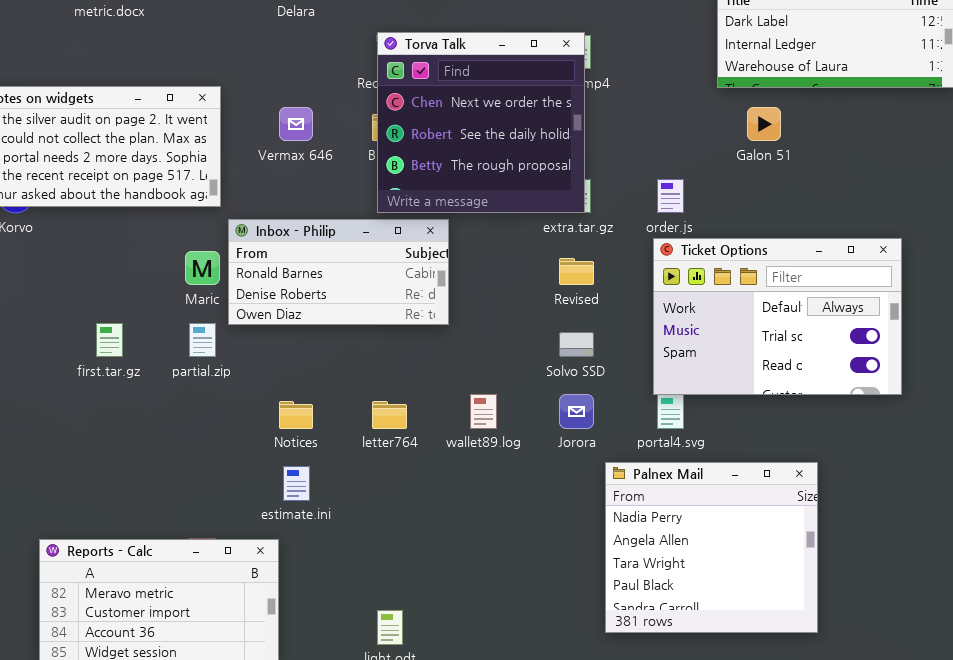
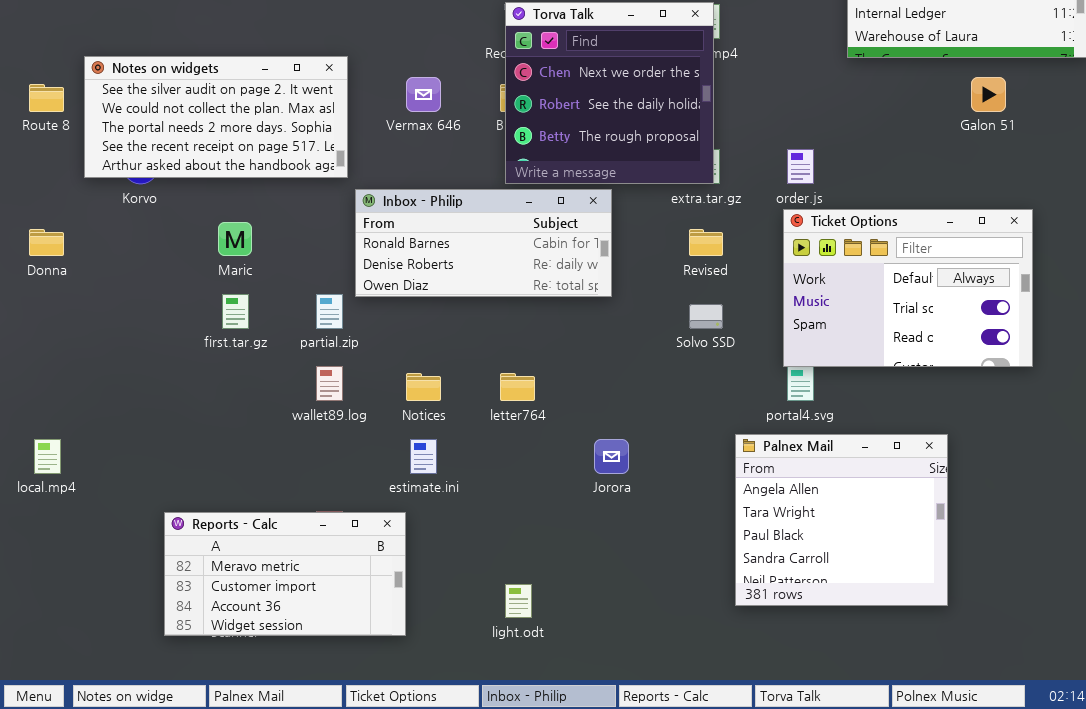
Galon 51: [747,107,781,141] -> [971,77,1006,112], moved
Inbox - Philip: [228,219,449,325] -> [355,189,612,297], resized
Maric: [185,251,220,285] -> [218,222,252,256], moved
wallet89.log: [470,394,497,429] -> [316,366,343,401], moved
Jorora: [559,394,594,429] -> [594,439,629,474], moved
Palnex Mail: [605,462,818,633] -> [735,434,948,606], scrolled down 1 row

